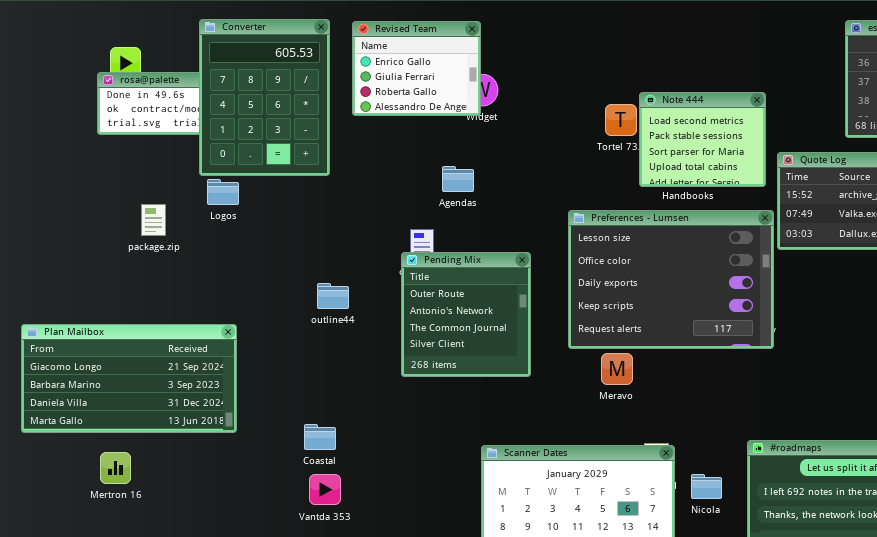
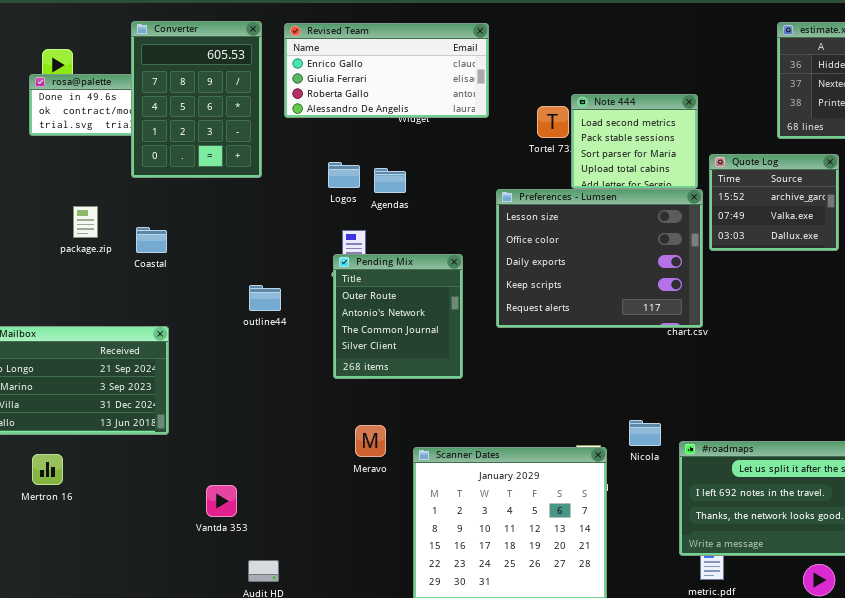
Revised Team: [352,21,481,116] -> [284,23,489,118], resized
Logos: [207,179,239,205] -> [328,162,360,188], moved
Preferences - Lumsen: [568,210,774,349] -> [496,189,703,328], moved
Meravo: [601,353,633,385] -> [355,425,386,457], moved
Coastal: [304,424,336,450] -> [136,227,167,253], moved
Vantda 353: [309,474,341,505] -> [206,485,237,517], moved
Nicola: [691,474,722,499] -> [629,420,661,446], moved

